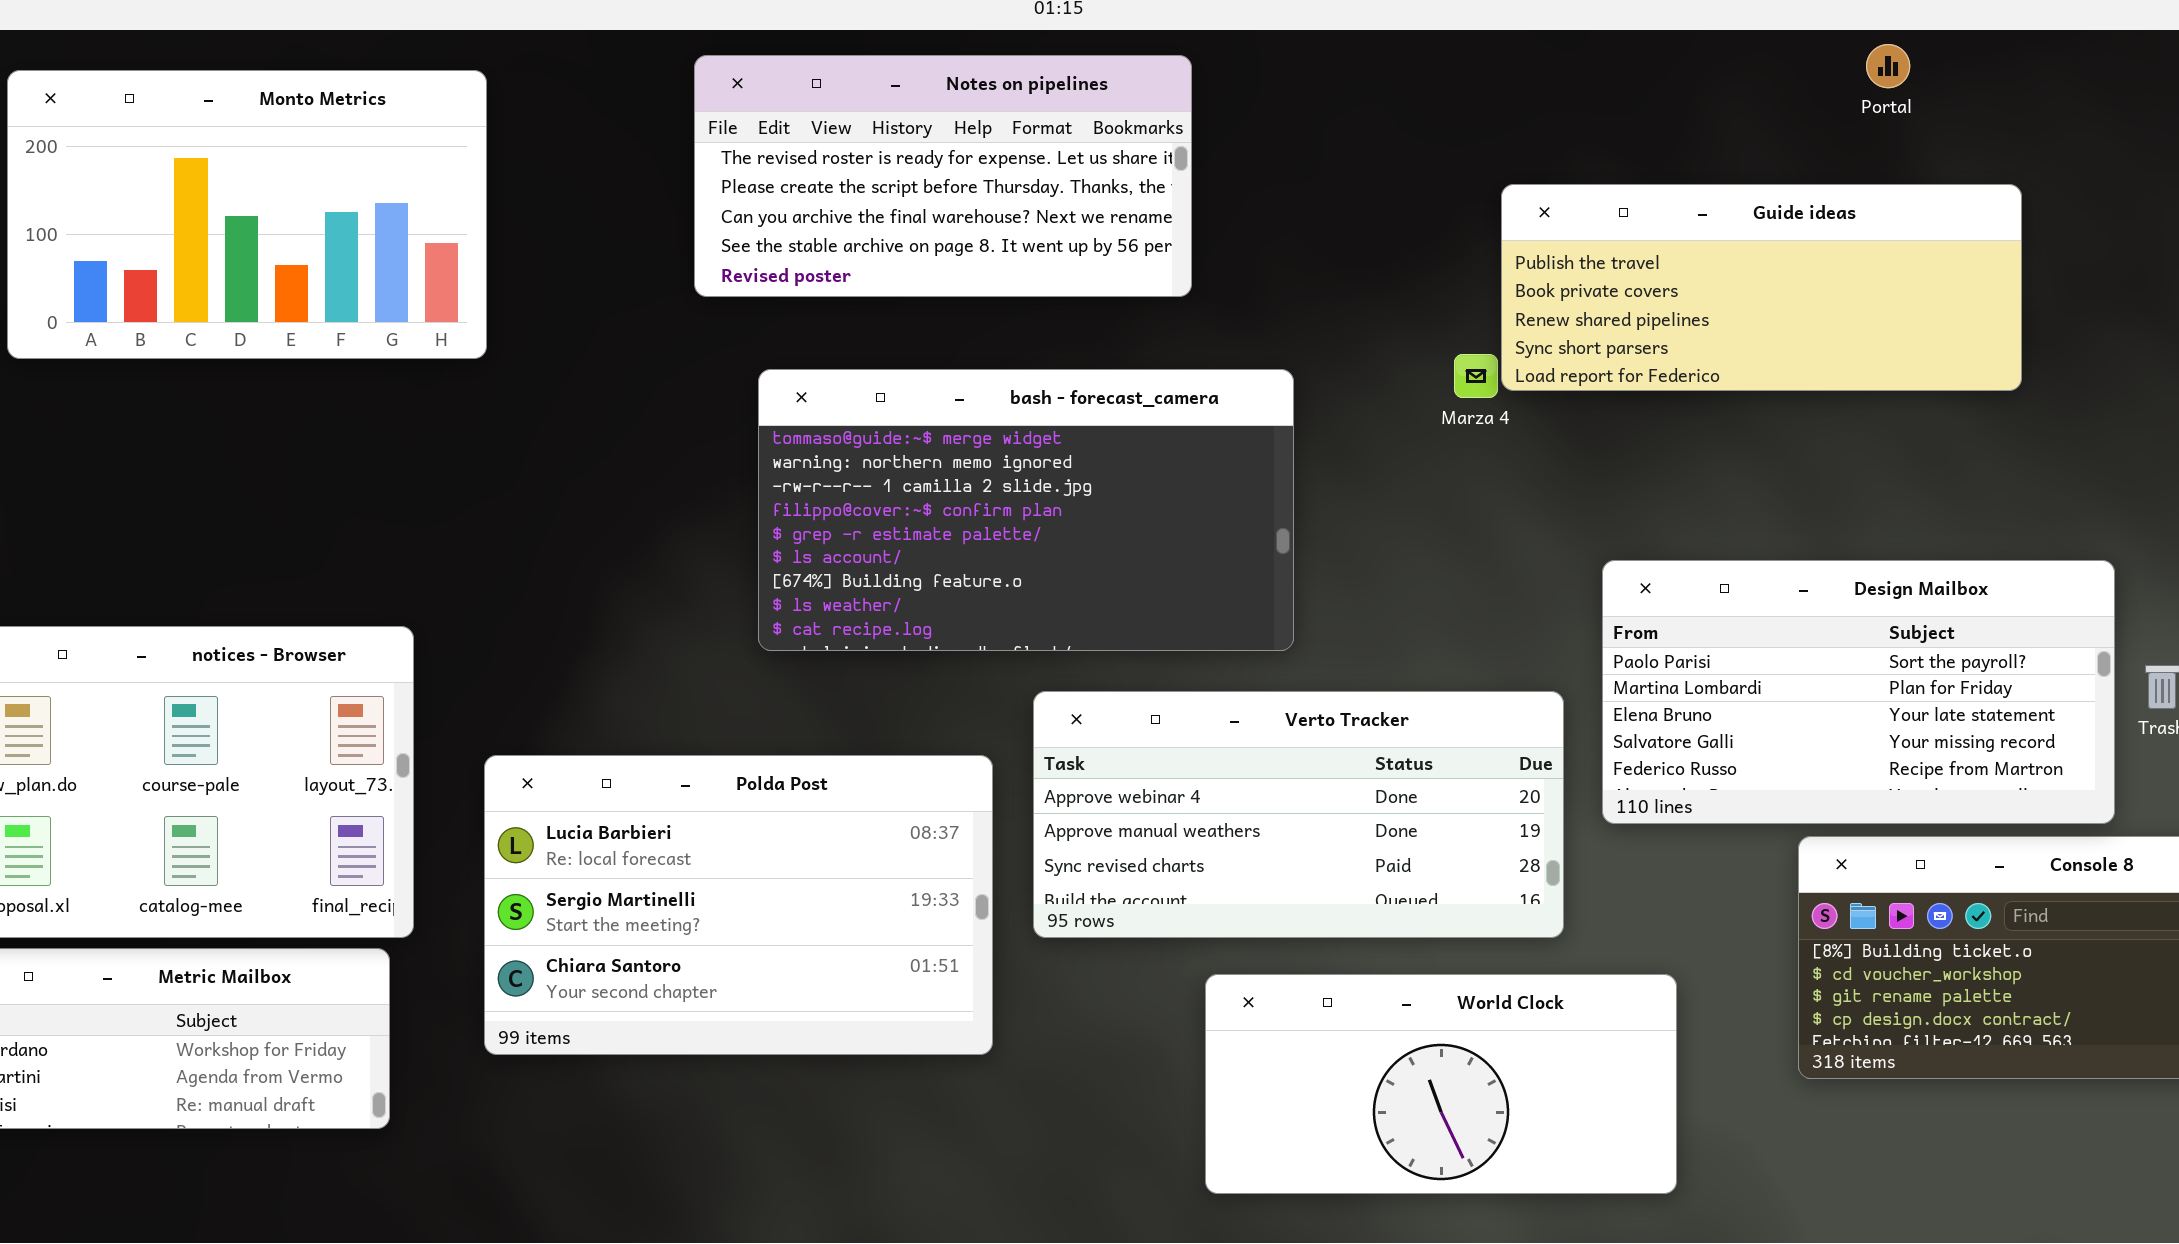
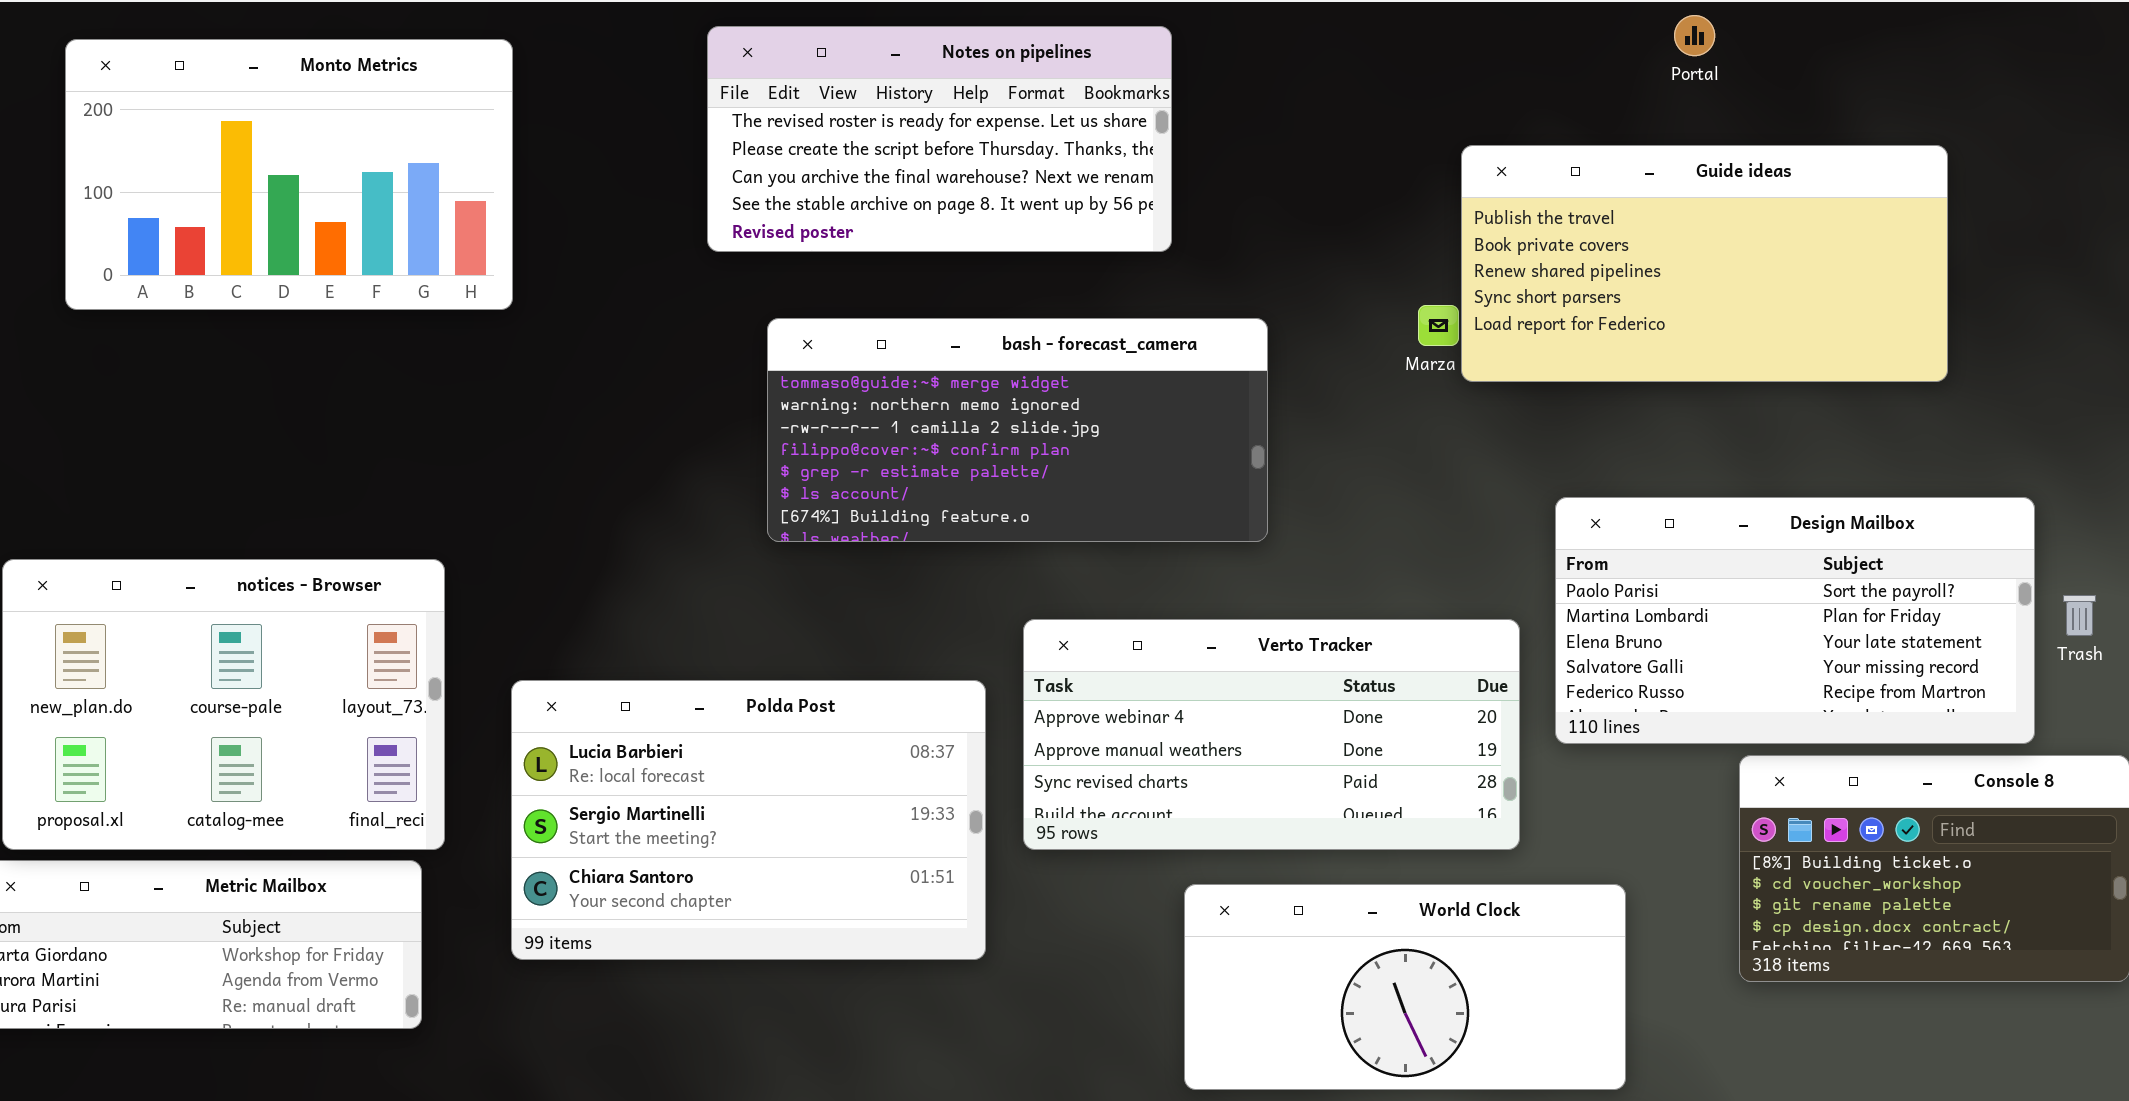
Portal: [1866,44,1910,88] -> [1674,15,1715,56], moved
Guide ideas: [1501,184,2022,391] -> [1461,145,1948,382], resized
bash - forecast_camera: [758,369,1294,651] -> [767,318,1268,542], resized

